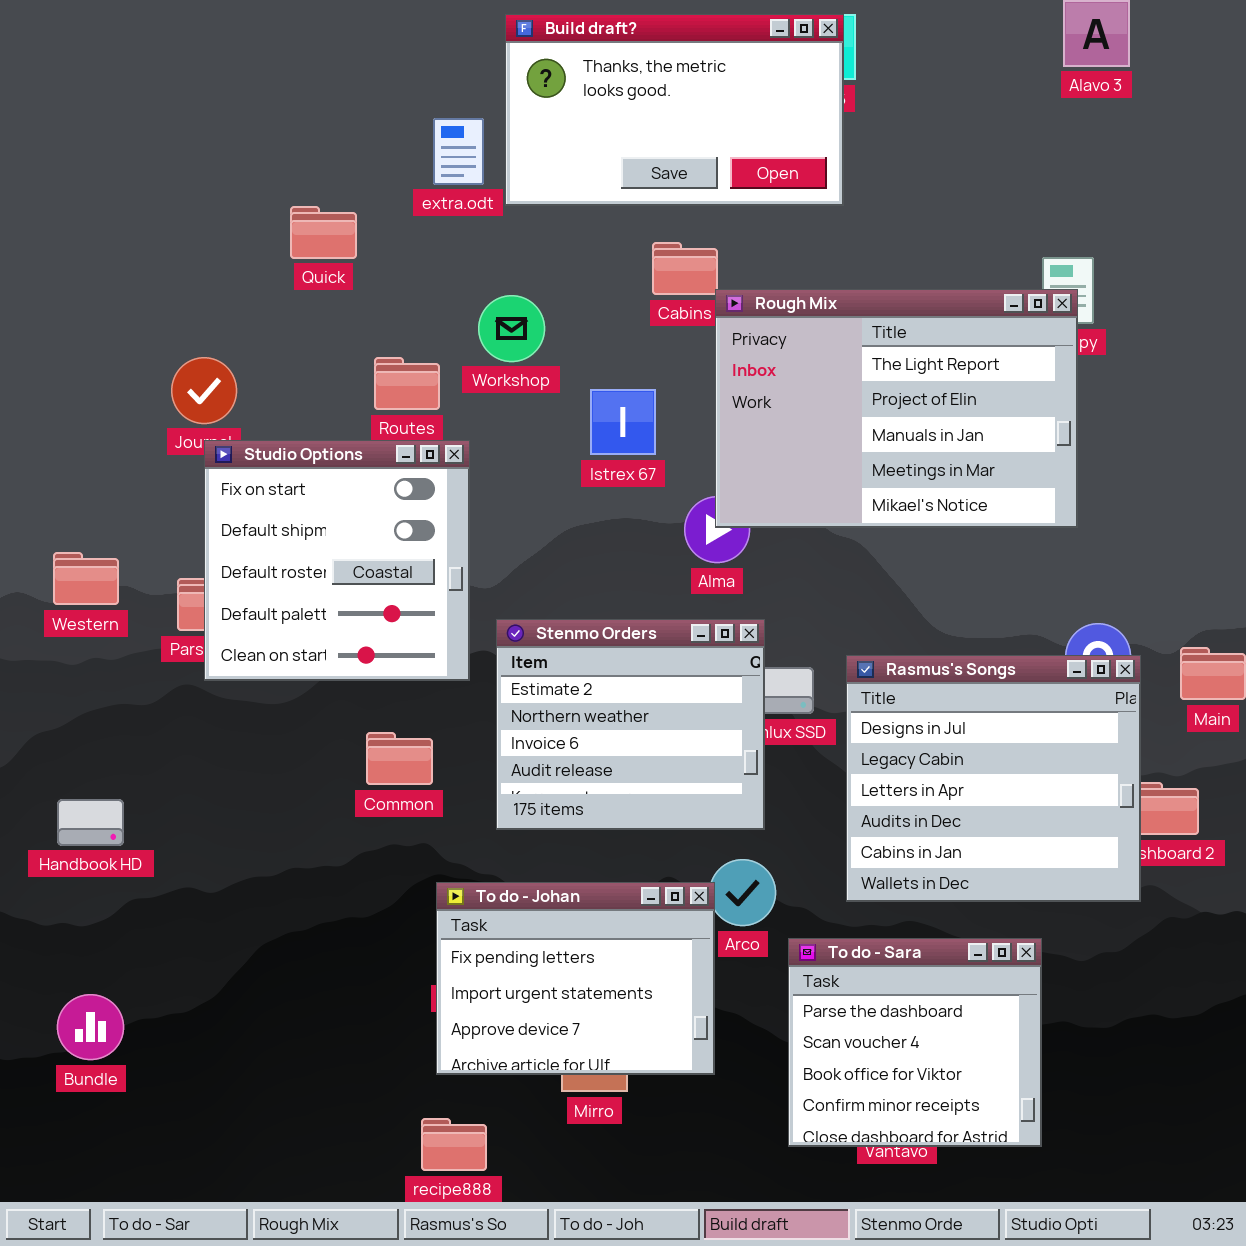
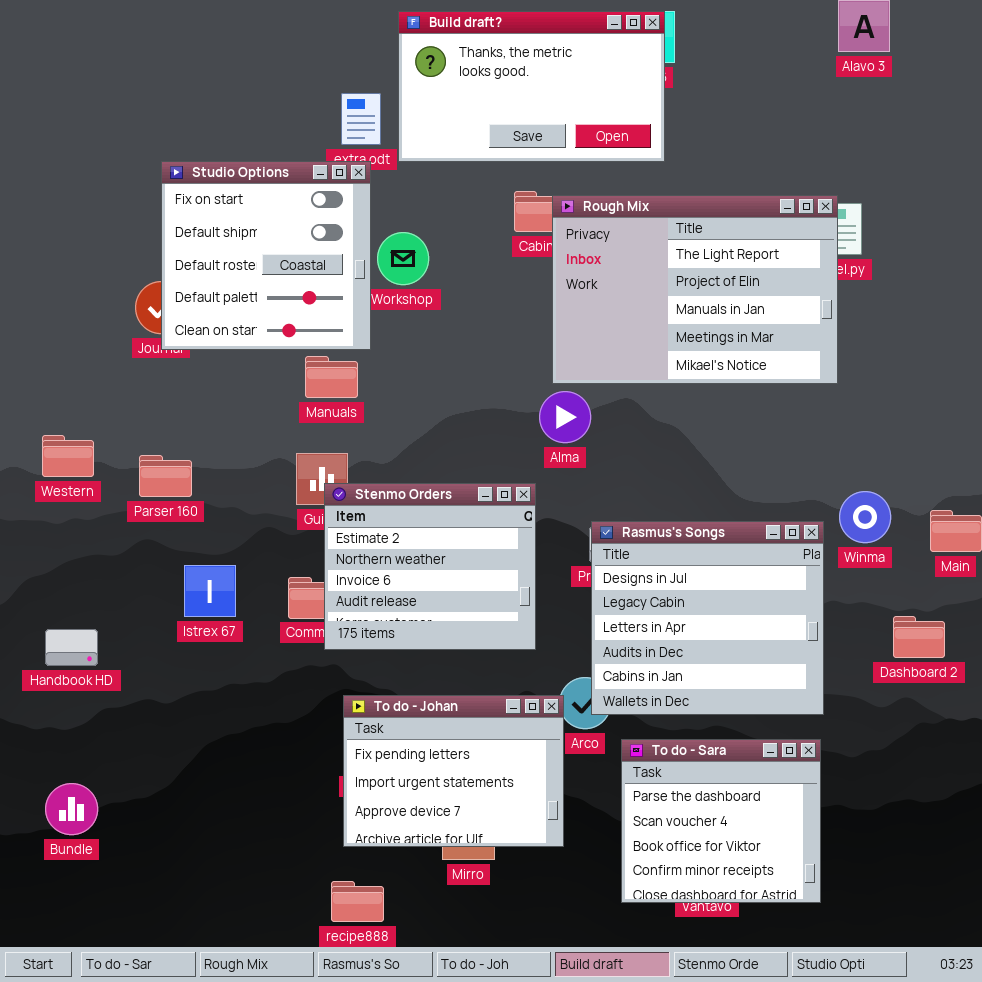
Rough Mix: [715,289,1078,528] -> [552,195,838,384], moved
Istrex 67: [590,389,656,455] -> [184,565,236,617], moved
Studio Options: [204,440,470,681] -> [161,161,371,350], moved
Stenmo Orders: [496,619,765,830] -> [324,483,536,650], moved
Rasmus's Songs: [846,655,1141,902] -> [591,521,824,715], moved

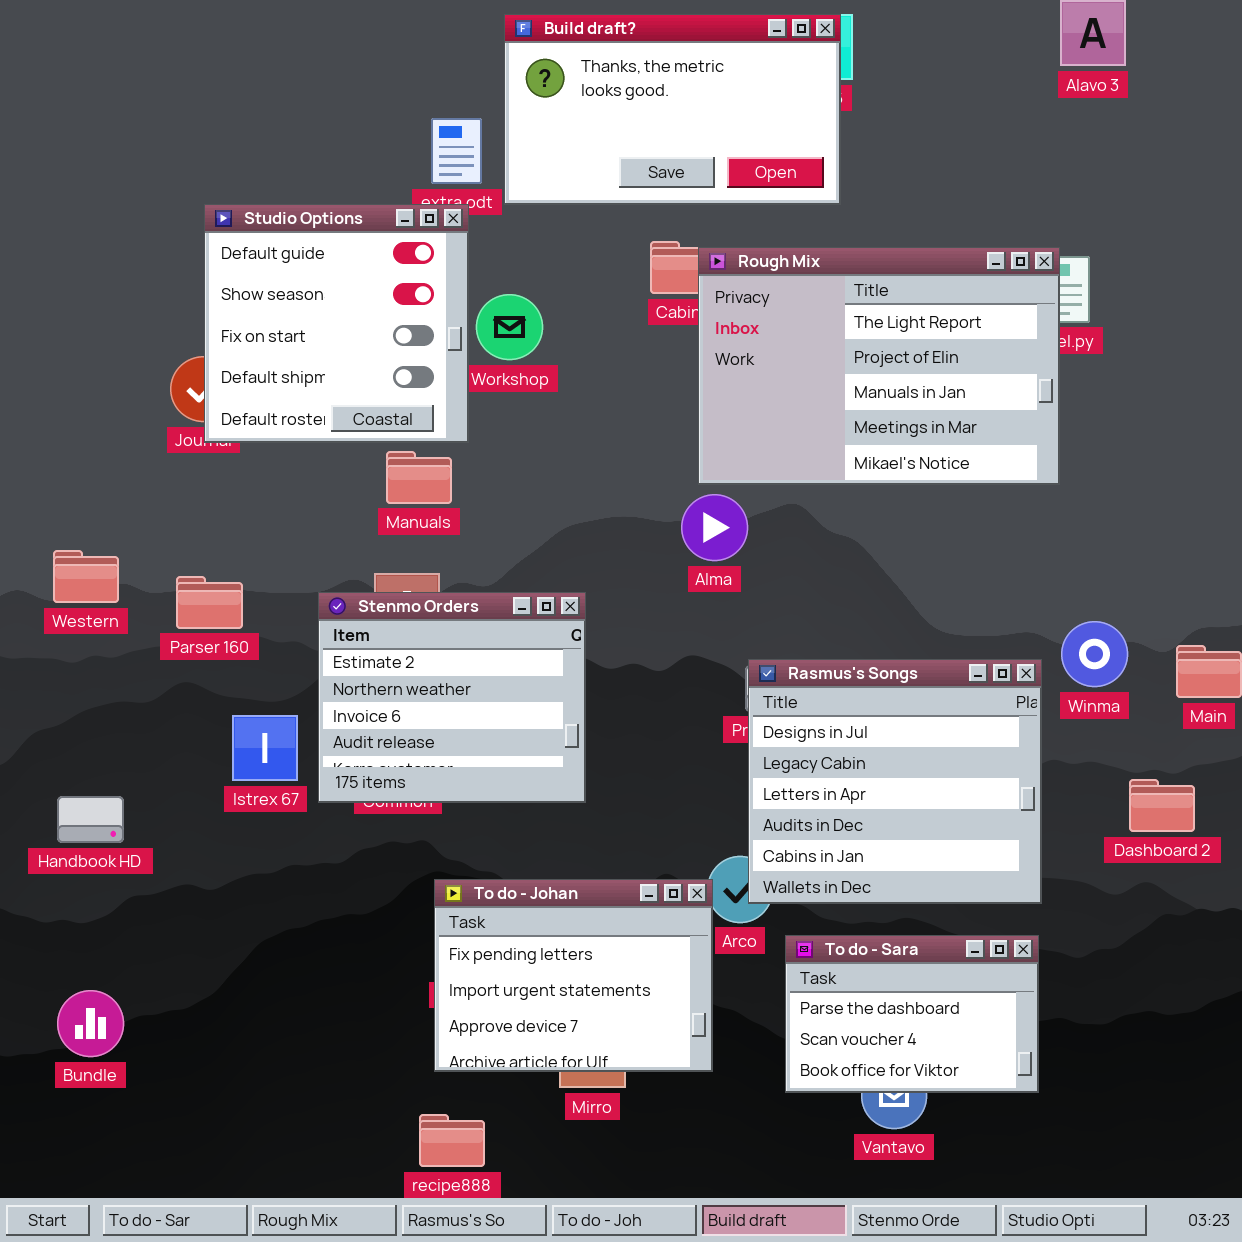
Studio Options: [161,161,371,350] -> [204,204,469,443], scrolled up 2 rows
Stenmo Orders: [324,483,536,650] -> [318,592,586,803], moved
To do - Sara: [621,739,821,903] -> [785,935,1039,1093], resized

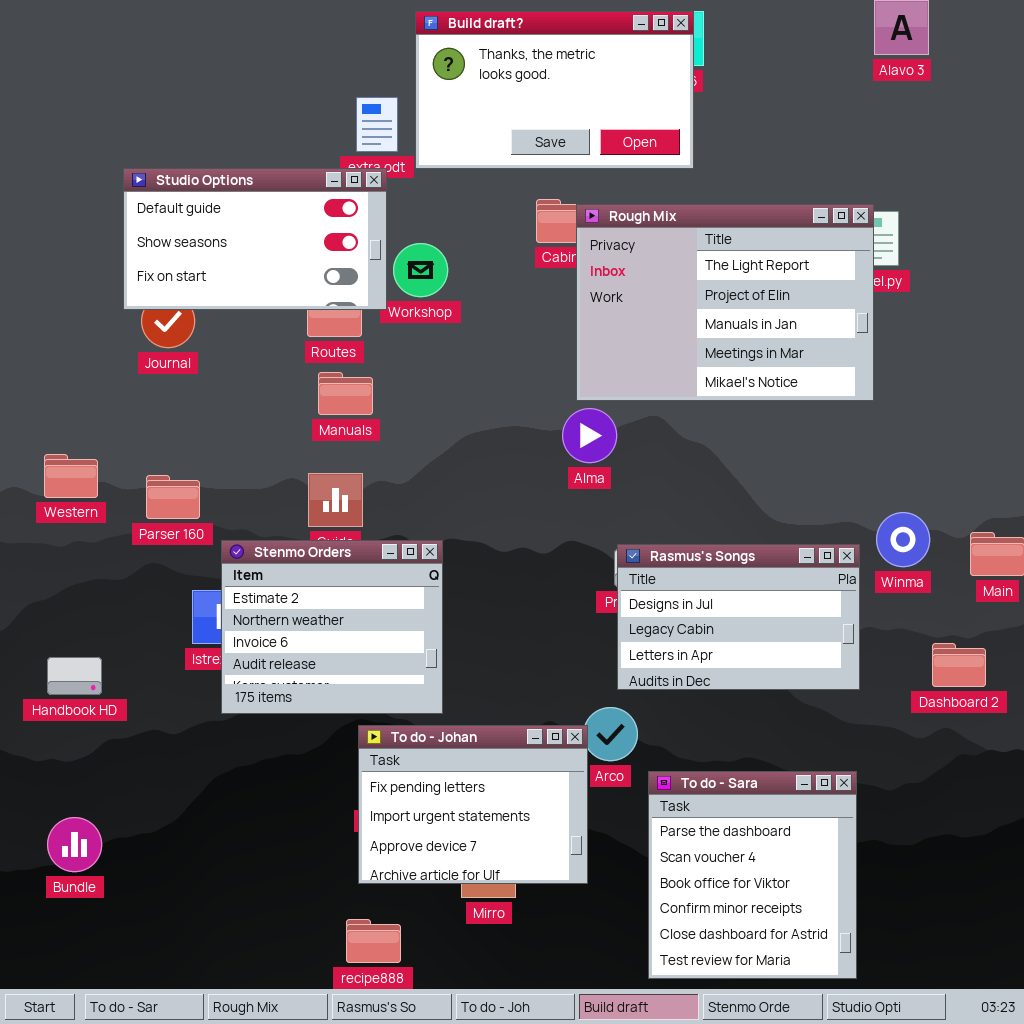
Studio Options: [204,204,469,443] -> [123,168,387,310], resized
Stenmo Orders: [318,592,586,803] -> [221,540,443,714], moved
Rasmus's Songs: [748,659,1042,904] -> [617,544,860,690], resized
To do - Sara: [785,935,1039,1093] -> [648,771,857,979], resized

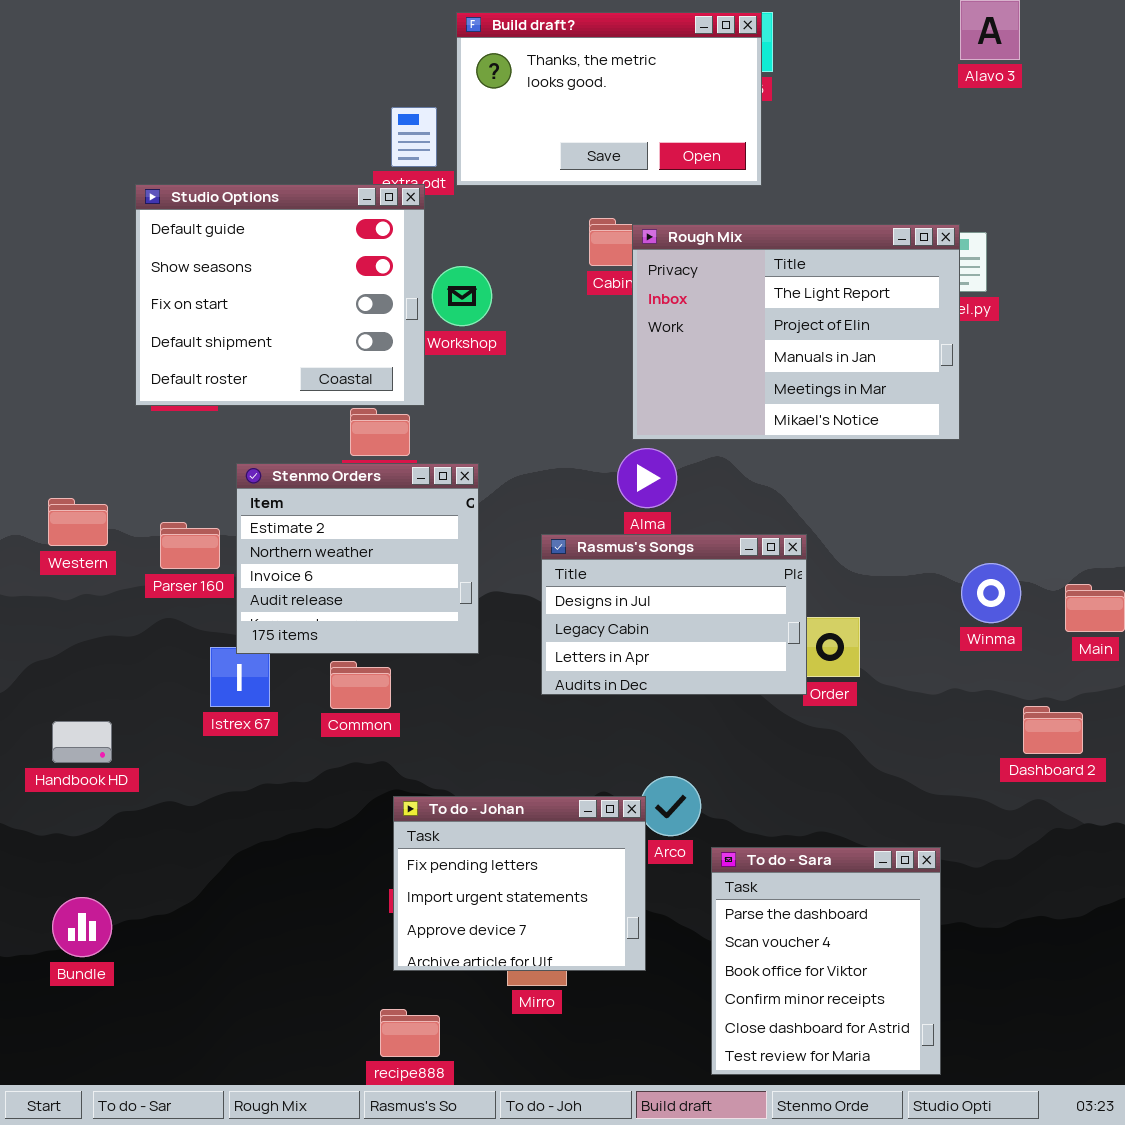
Studio Options: [123,168,387,310] -> [135,184,425,406], resized
Stenmo Orders: [221,540,443,714] -> [236,463,479,654], moved
Rasmus's Songs: [617,544,860,690] -> [541,534,807,695], moved

